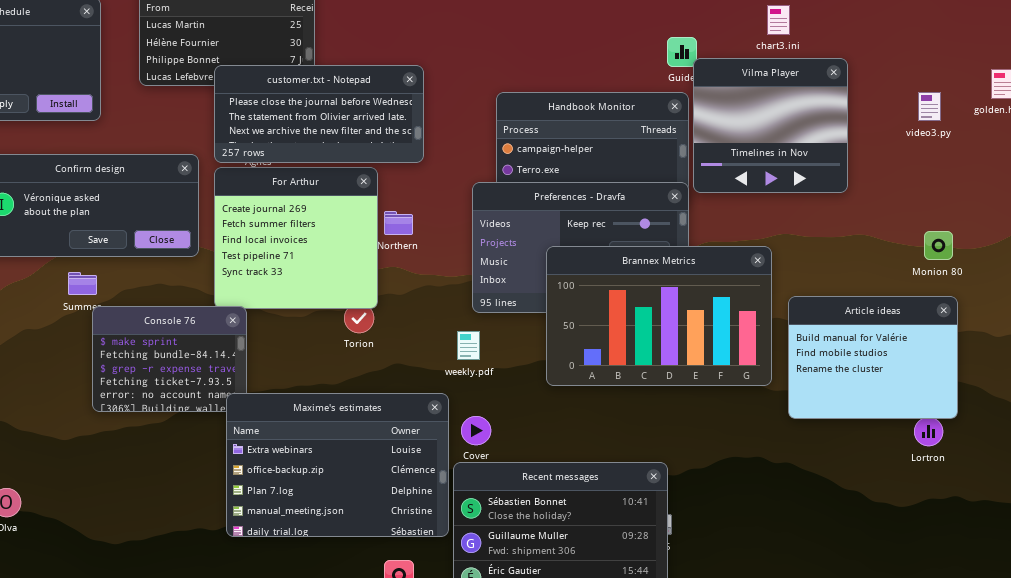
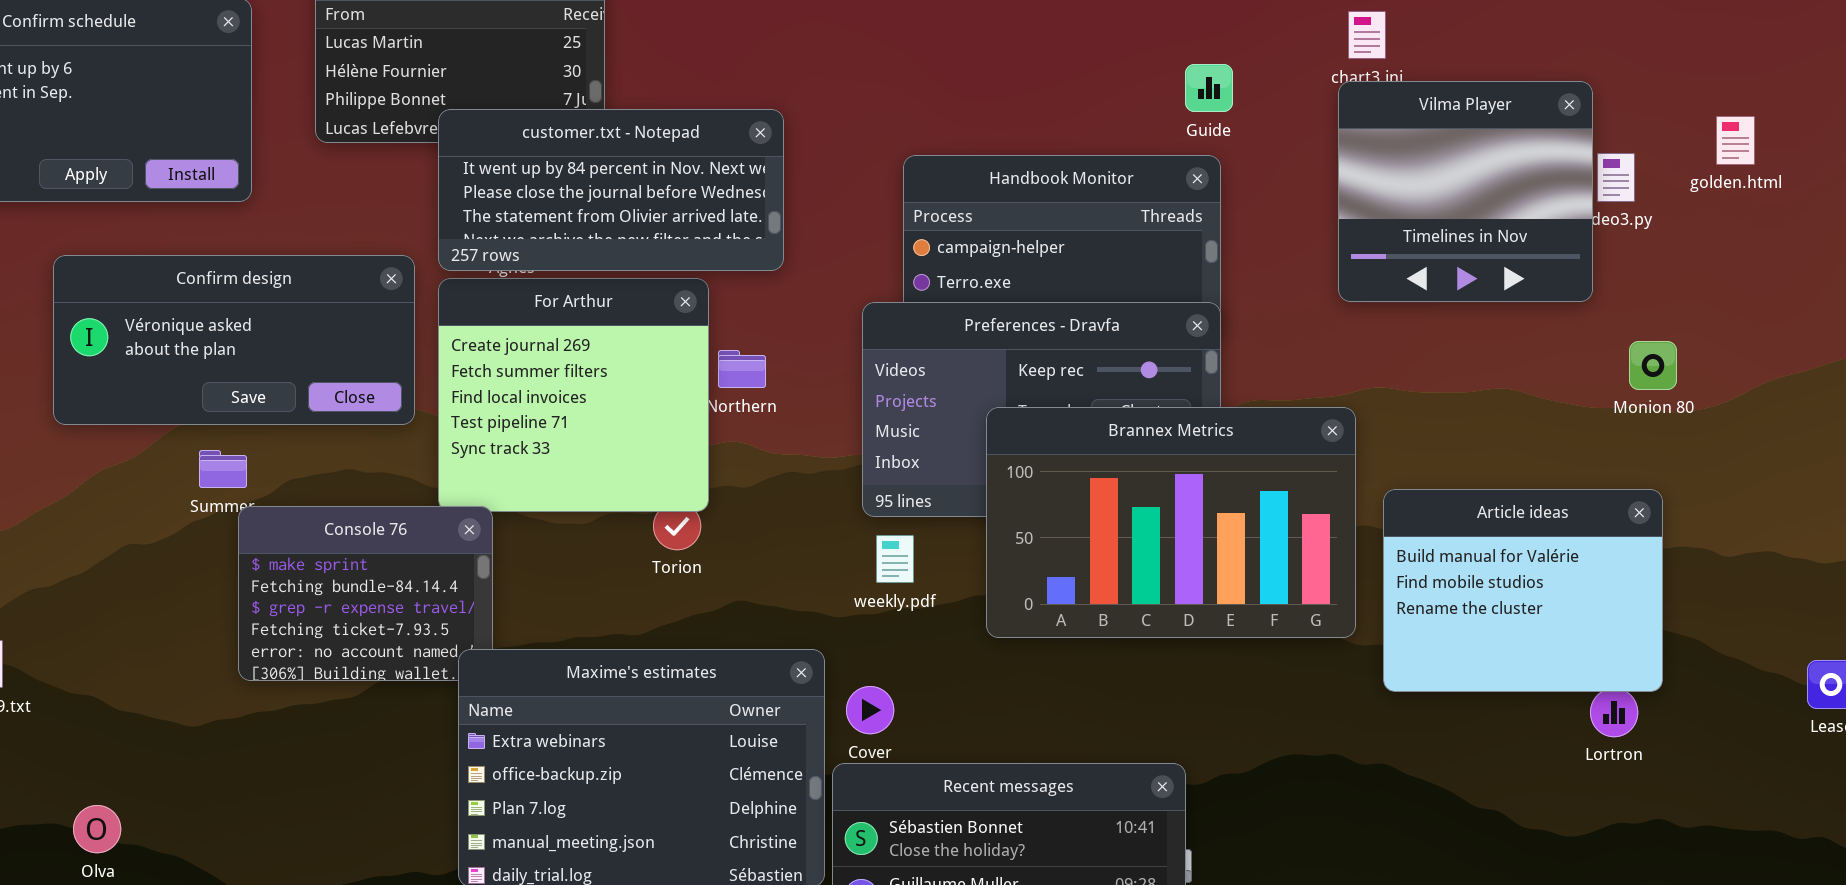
Vilma Player: [693,58,848,193] -> [1338,81,1593,302], moved
customer.txt - Notepad: [214,65,424,163] -> [438,109,784,271], scrolled up 1 row
Monion 80: [924,231,953,260] -> [1629,341,1677,390], moved
weekly.pdf: [457,331,480,360] -> [876,535,914,583], moved

